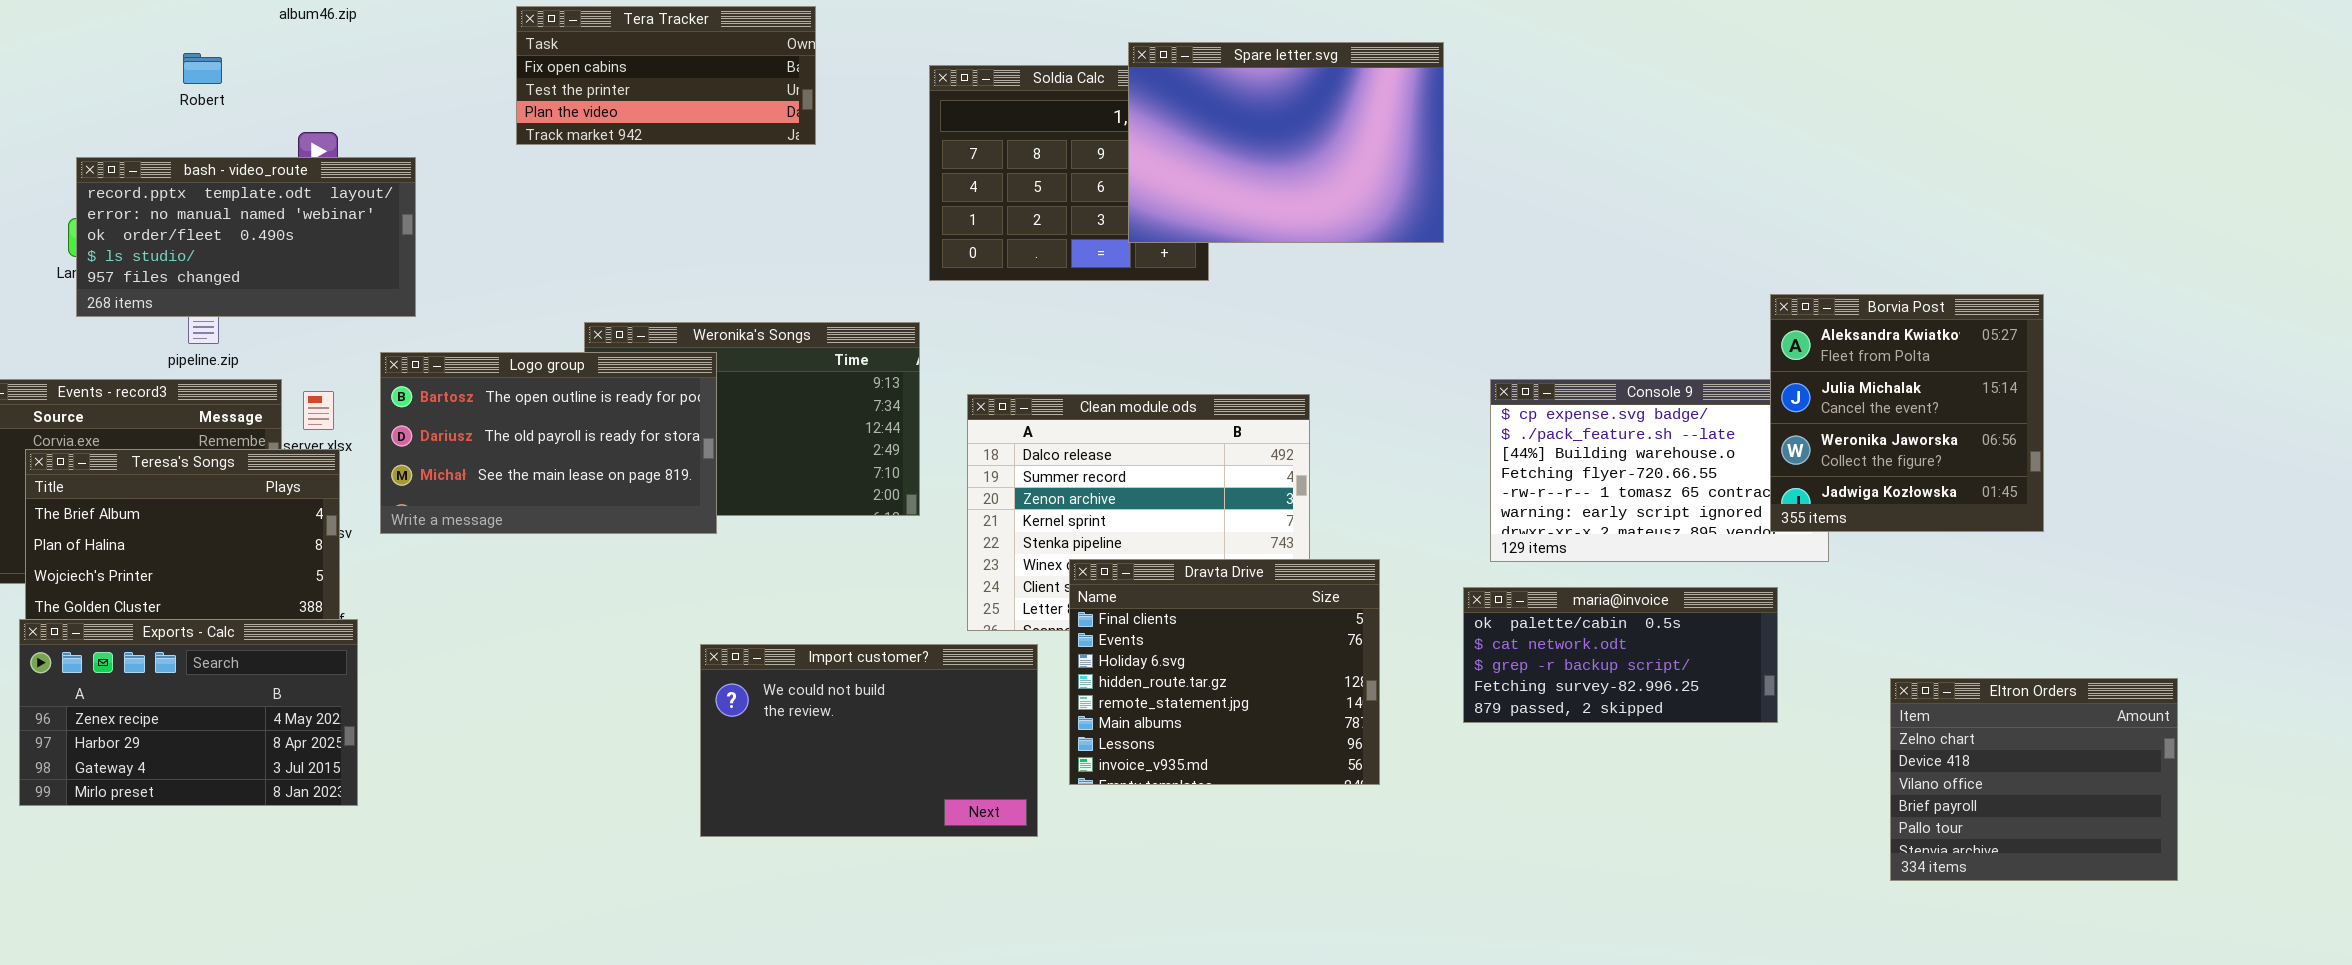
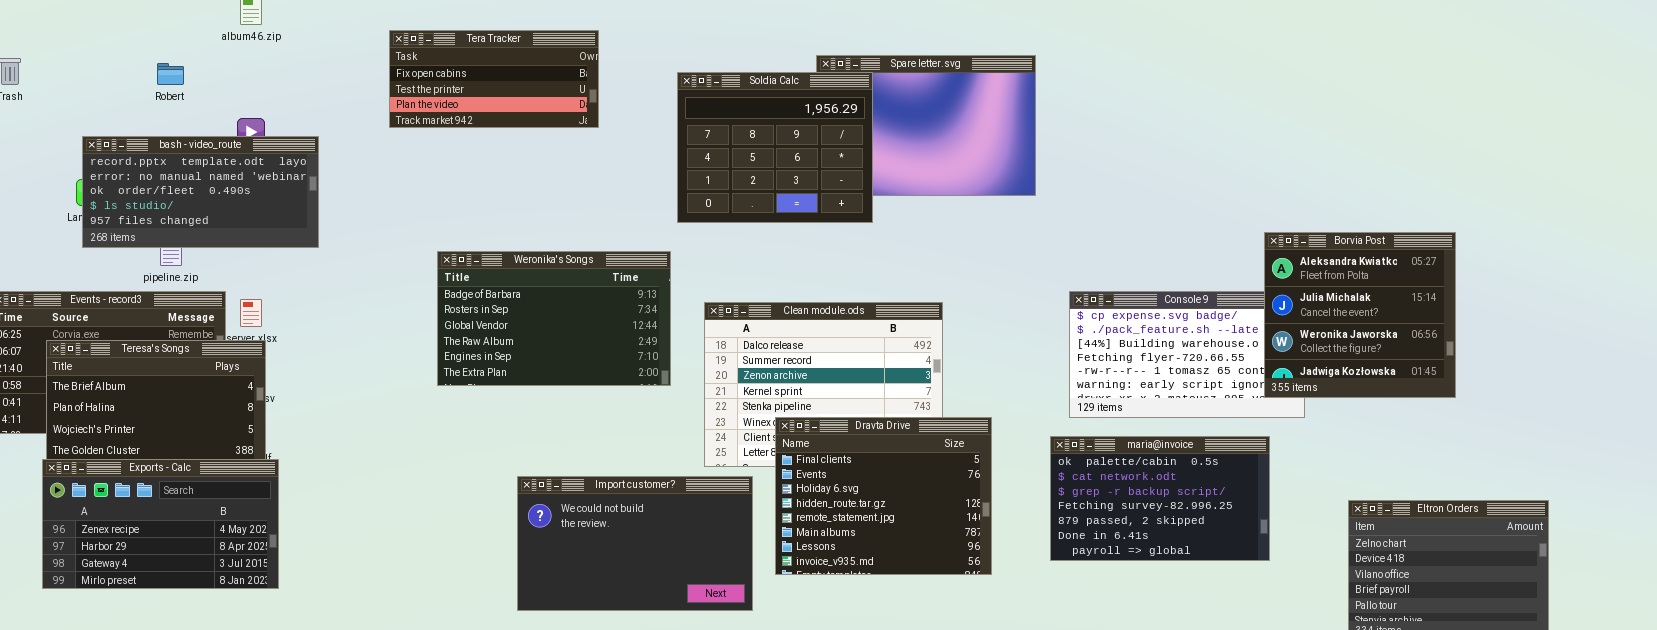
Soldia Calc: [929,65,1209,281] -> [677,72,873,223], raised
Logo group: [380,352,717,534] -> none, closed
maria@invoice: [1463,587,1778,723] -> [1050,436,1270,561], resized

